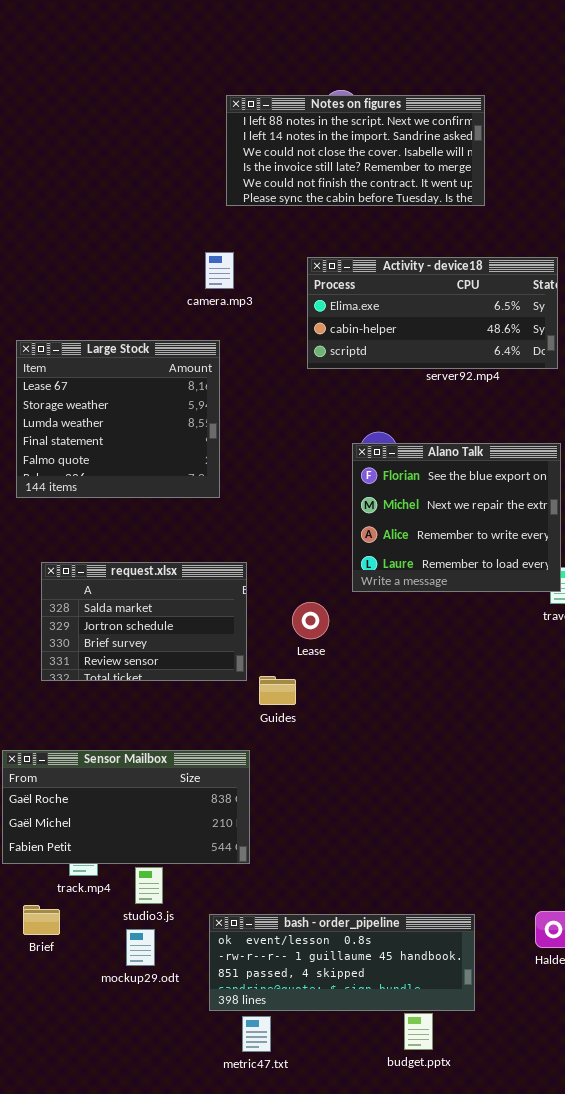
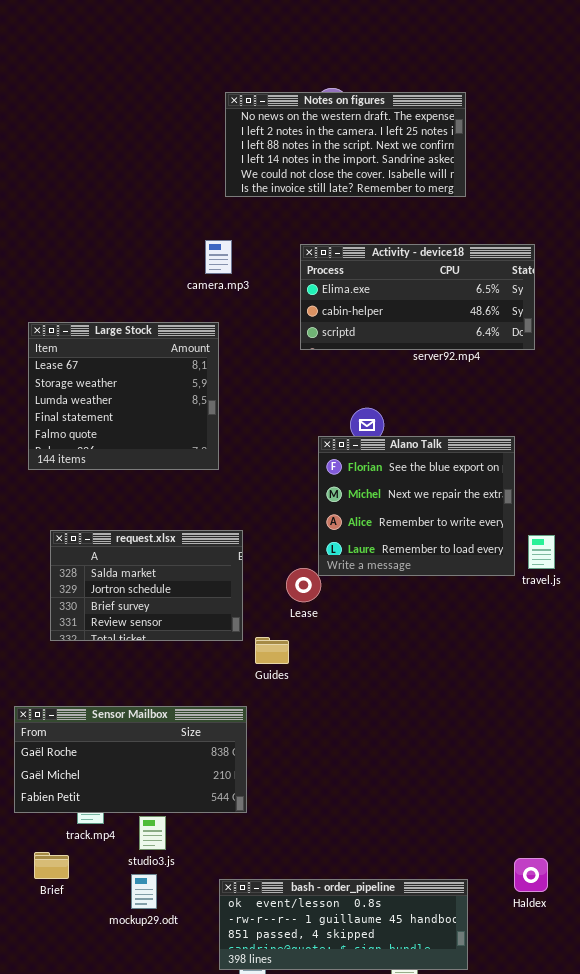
Notes on figures: [226,95,485,206] -> [225,92,466,197], scrolled up 2 rows
Alano Talk: [352,443,561,592] -> [318,436,515,576], moved
bash - order_pipeline: [209,914,475,1011] -> [219,879,468,970], moved

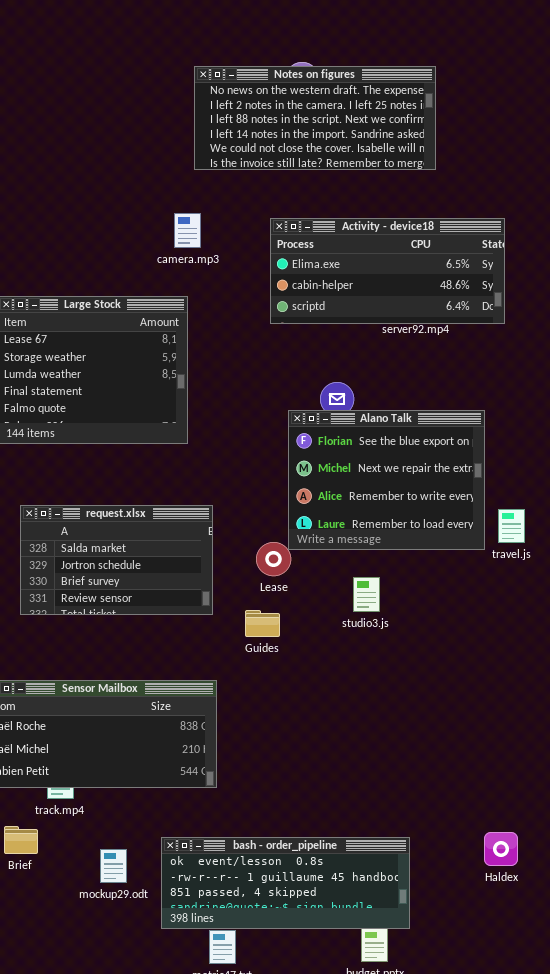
Guides: [255,637,289,664] -> [245,610,280,637], moved
studio3.js: [139,816,166,850] -> [353,577,380,612], moved
bash - order_pipeline: [219,879,468,970] -> [161,837,410,929], moved

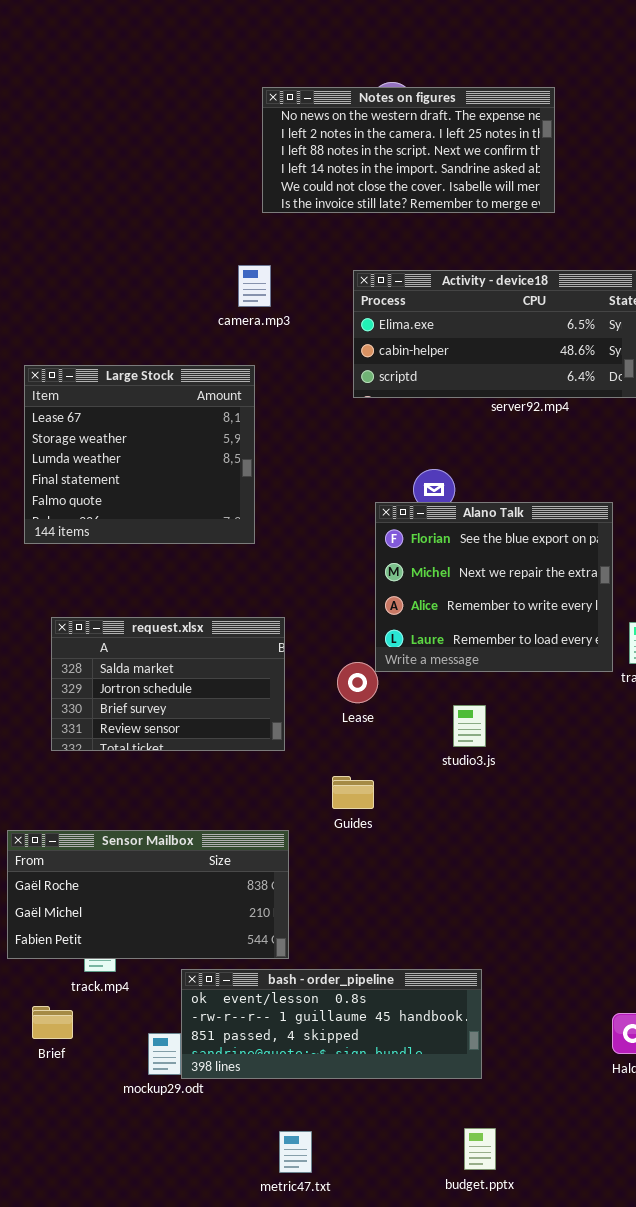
Guides: [245,610,280,637] -> [332,776,374,809], moved
bash - order_pipeline: [161,837,410,929] -> [181,969,482,1079], moved

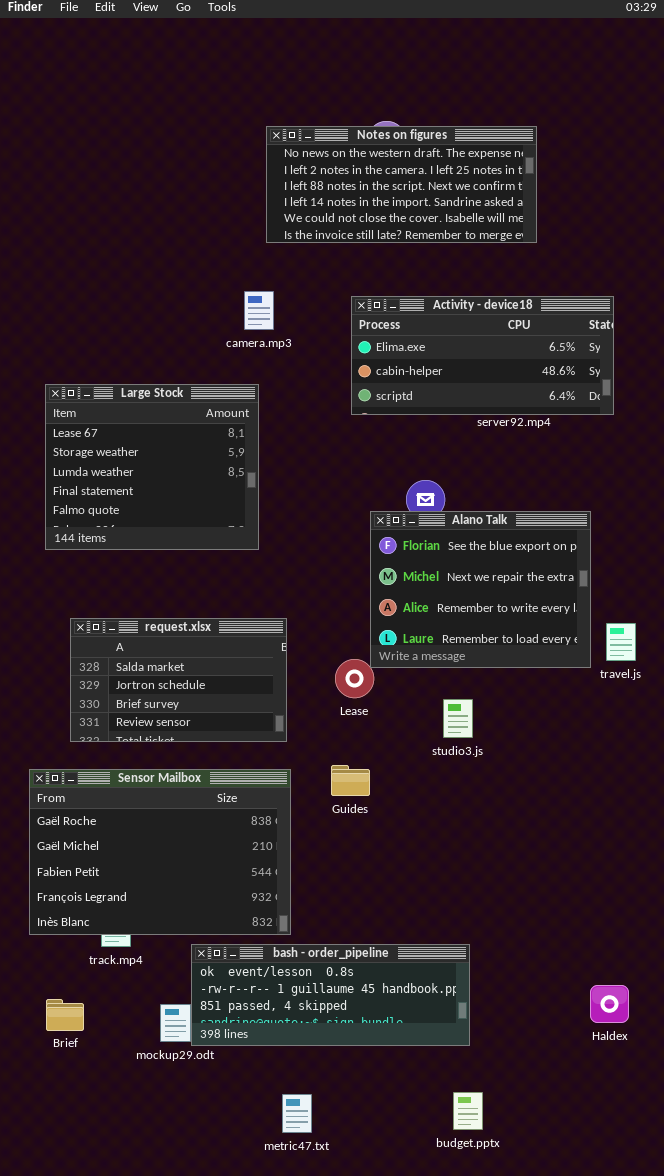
Sensor Mailbox: [7,830,289,959] -> [29,769,291,935], resized
Brief: [32,1006,73,1039] -> [46,999,84,1031], moved

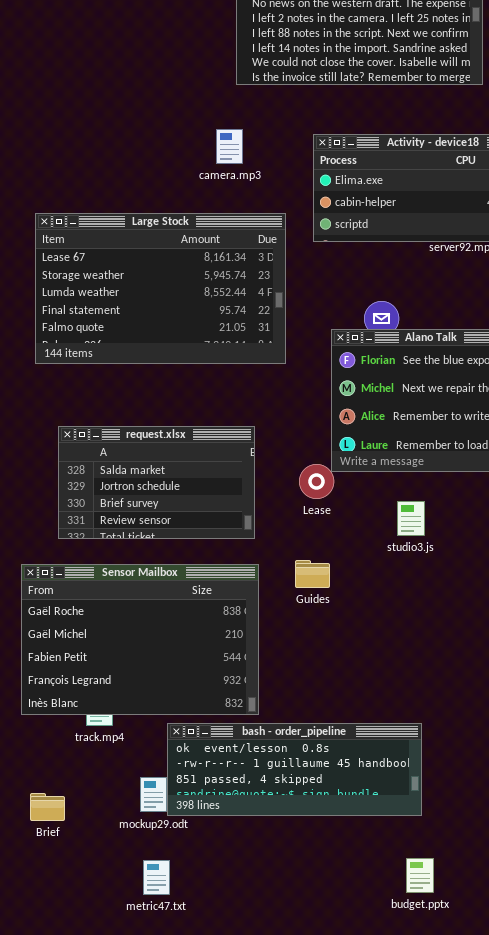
Large Stock: [45,384,259,550] -> [35,213,286,364], resized
Brief: [46,999,84,1031] -> [30,793,65,821], moved
metric47.txt: [282,1094,312,1133] -> [143,860,170,895], moved

